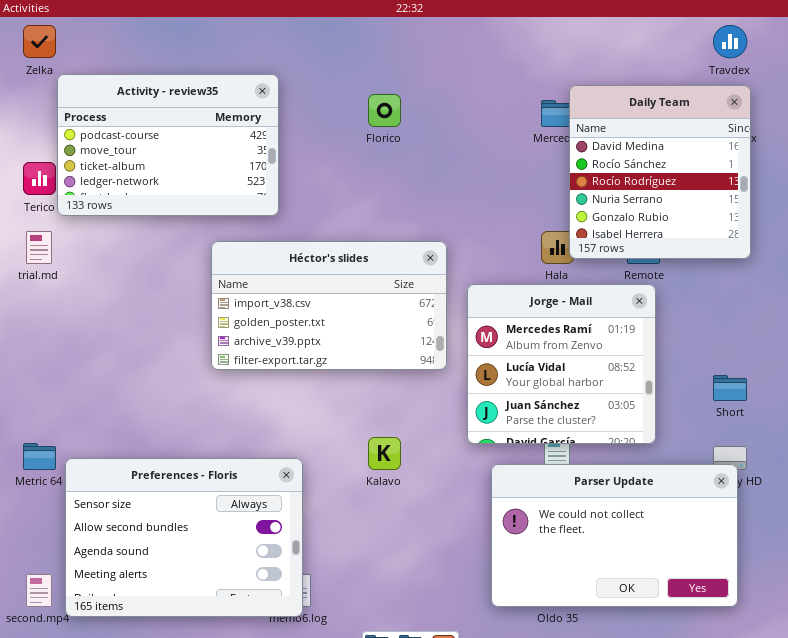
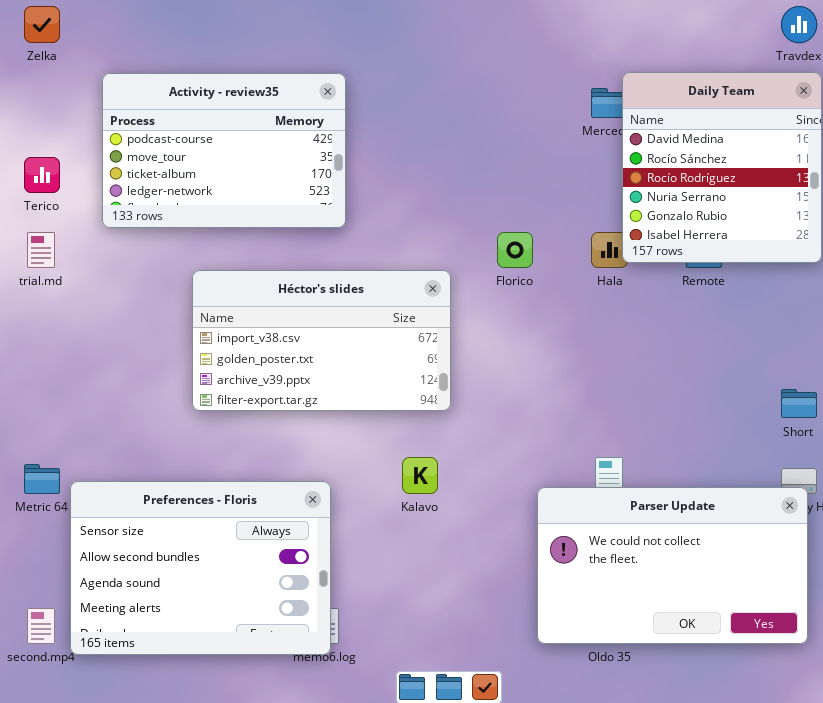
Activity - review35: [57,74,279,216] -> [102,73,346,228], moved
Florico: [368,94,401,127] -> [497,232,533,268], moved
Héctor's slides: [211,241,447,370] -> [192,270,451,411], moved
Jorge - Mail: [467,284,656,444] -> none, closed

